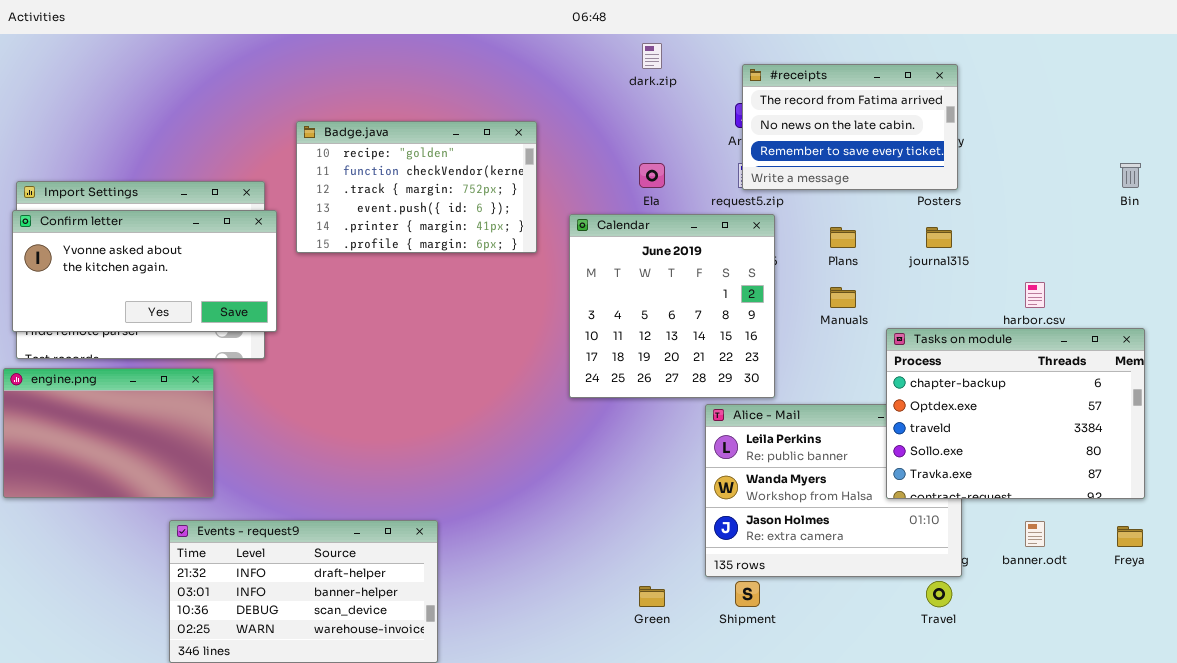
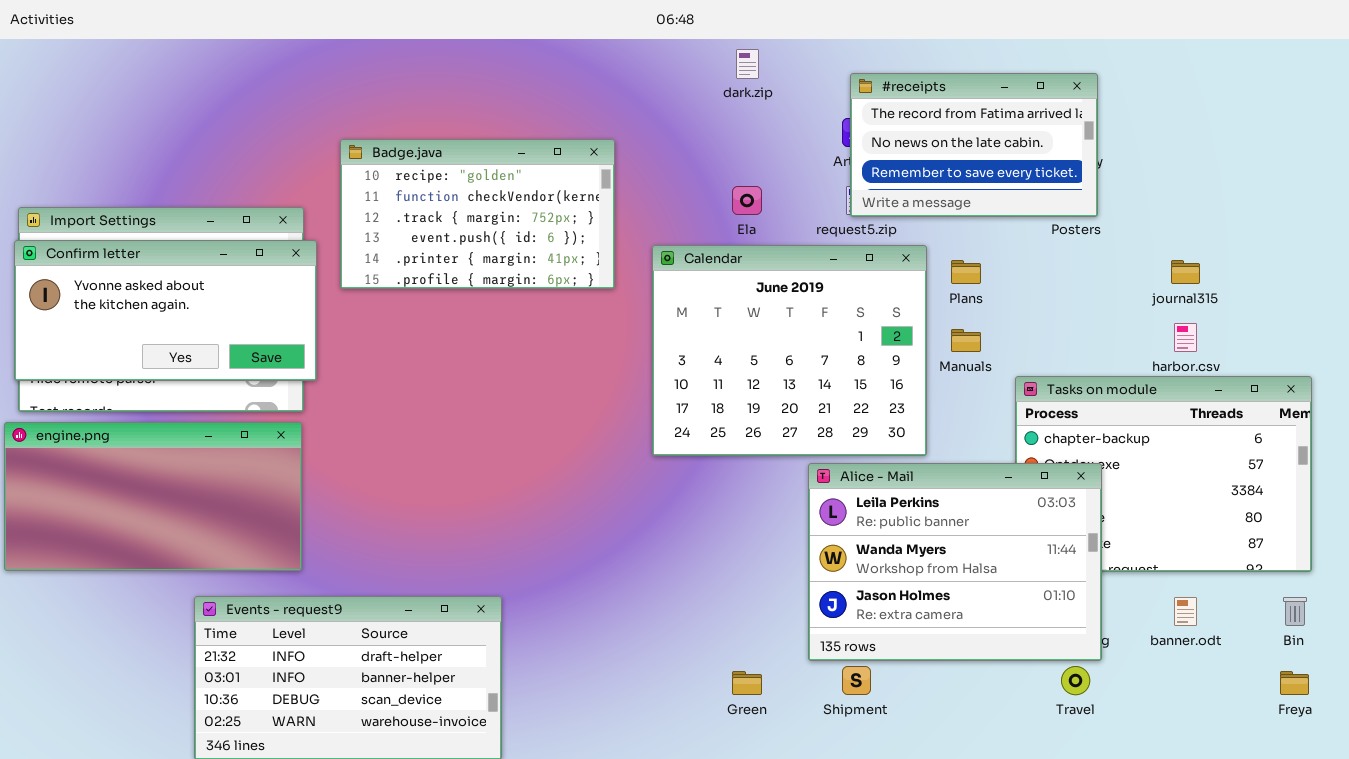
Bin: [1120,163,1141,188] -> [1283,597,1307,626], moved
Calendar: [569,214,775,398] -> [652,245,927,456], resized
journal315: [926,227,952,248] -> [1171,260,1200,284], moved
engine.png: [3,368,214,498] -> [4,422,302,571], resized
Alice - Mail: [705,404,962,577] -> [808,463,1102,661], raised
Freya: [1117,526,1143,547] -> [1280,671,1309,695], moved

